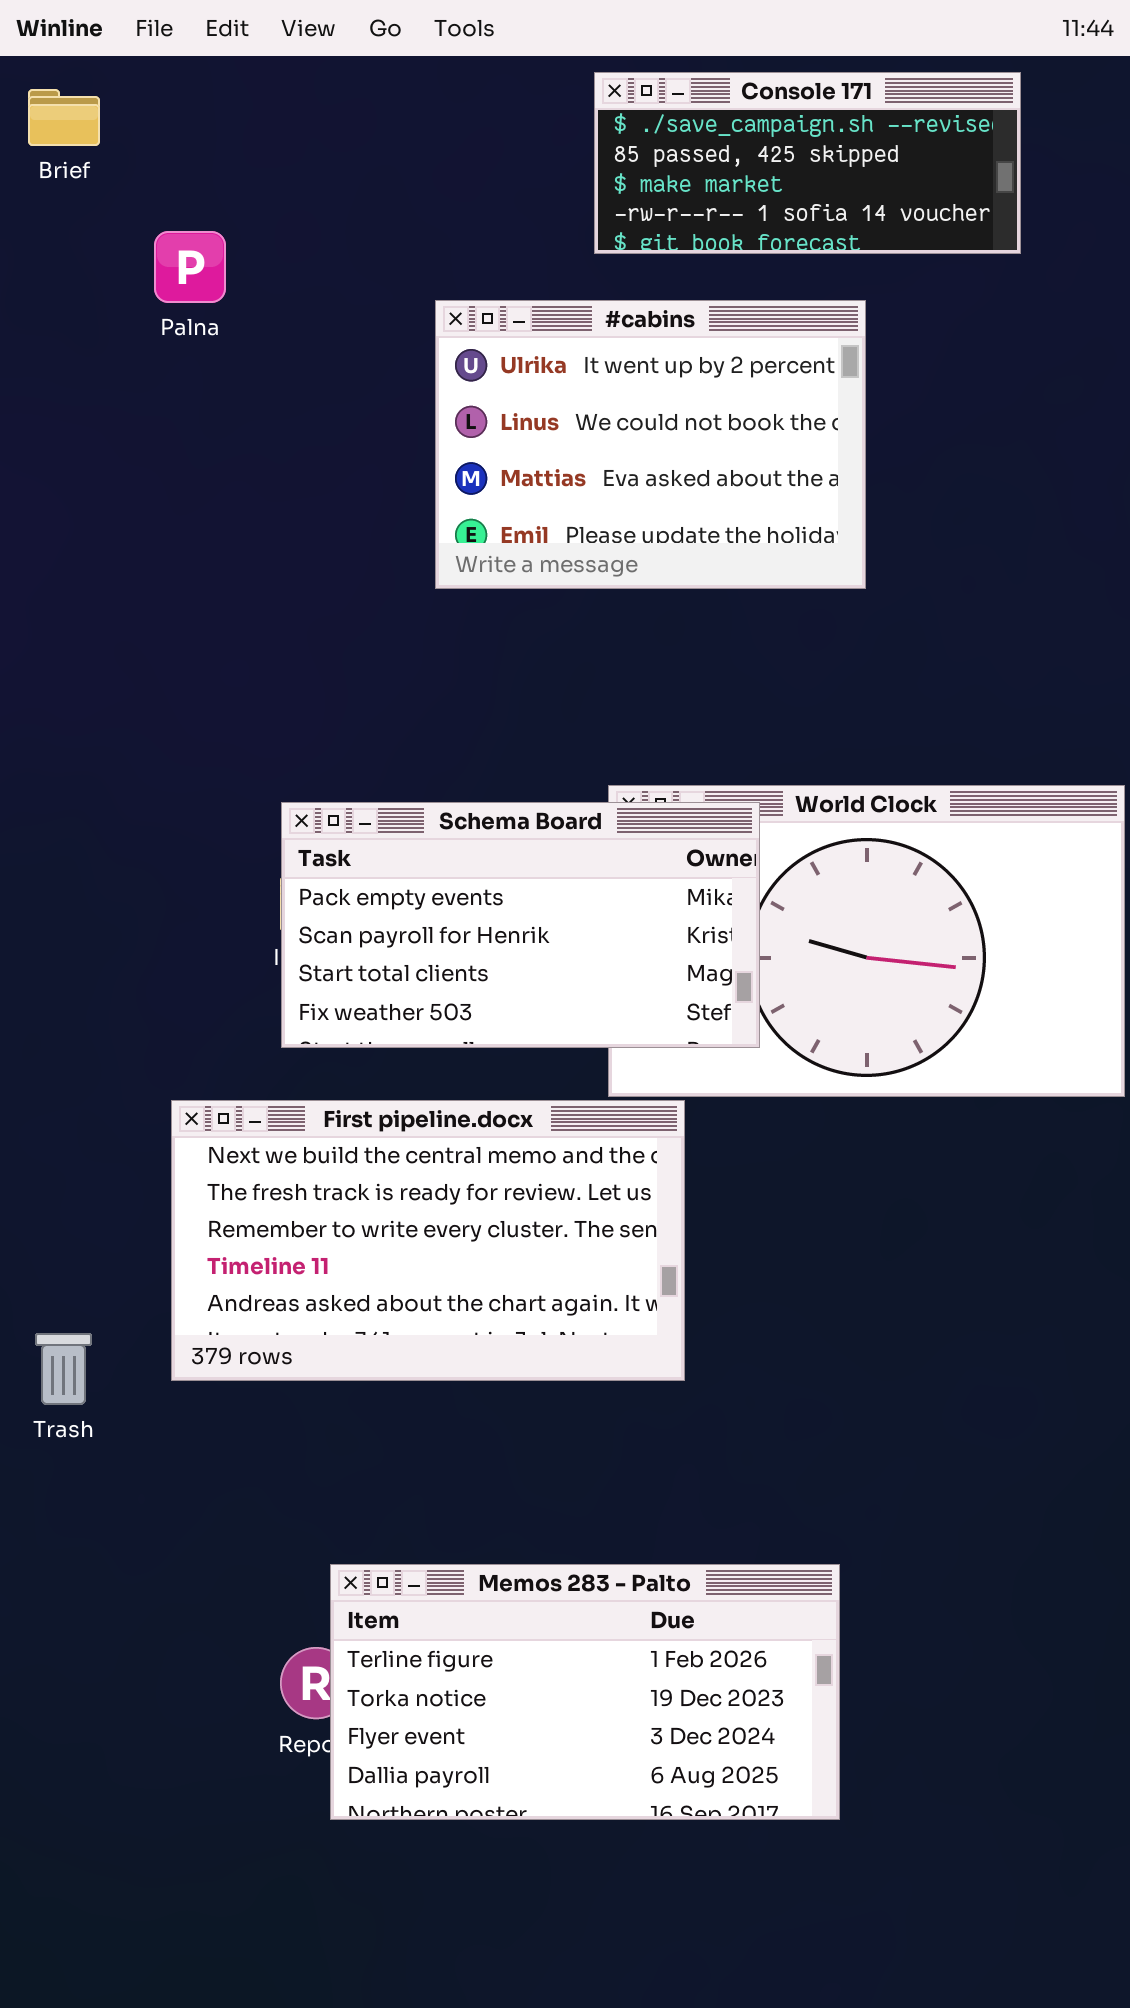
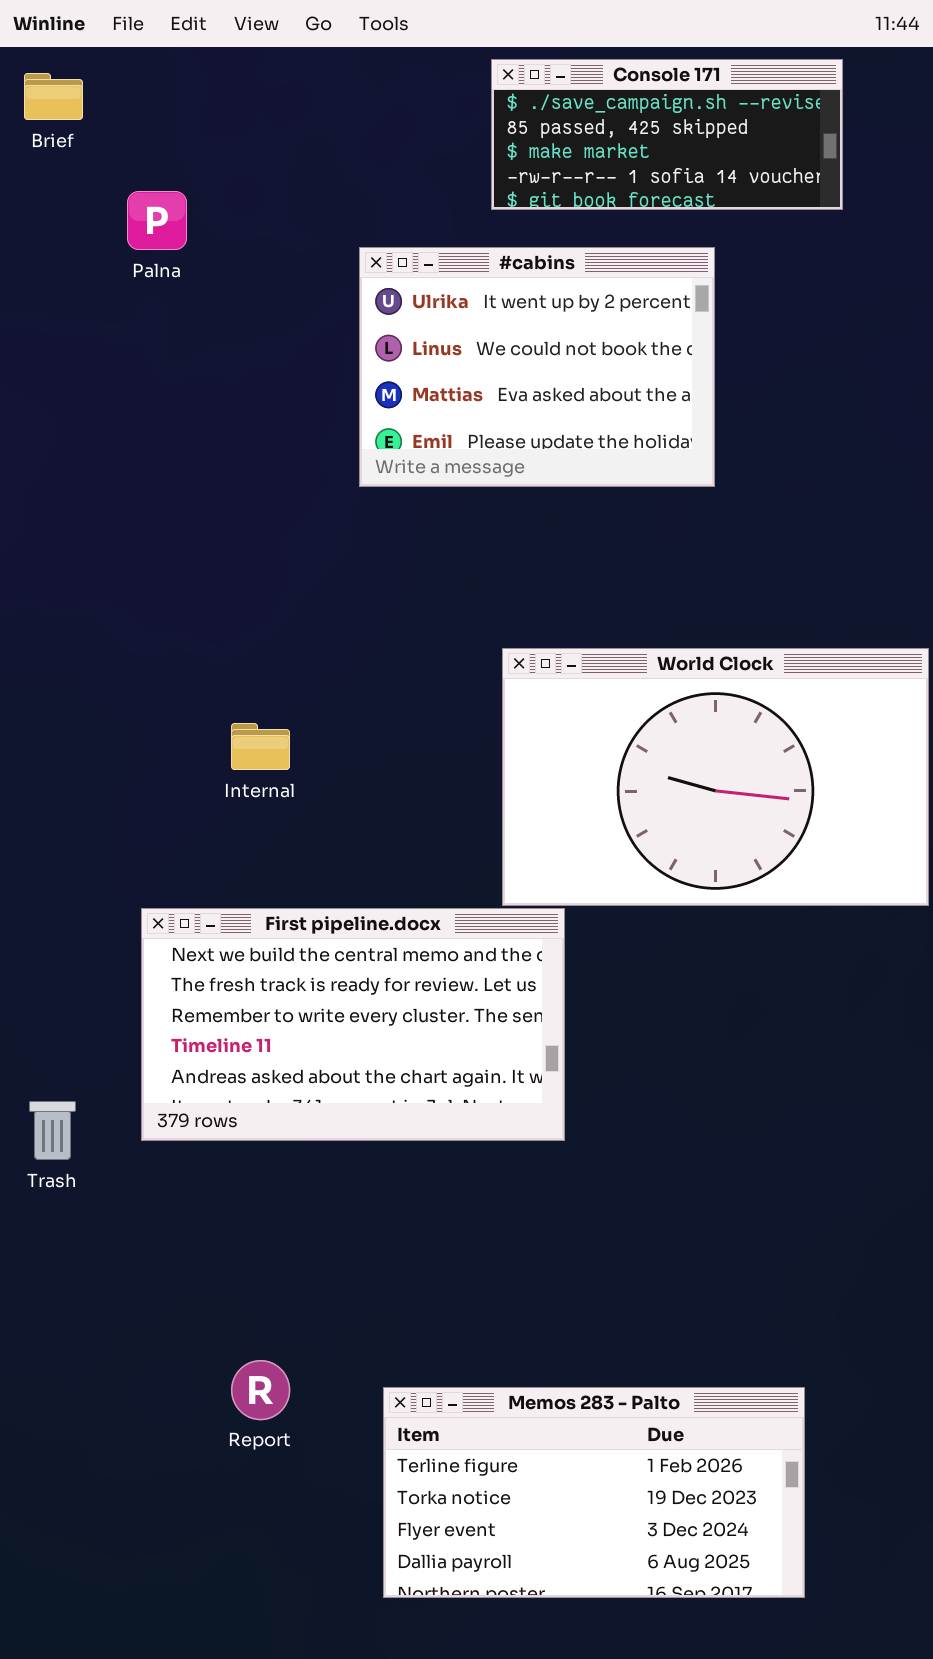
Schema Board: [281,802,760,1048] -> none, closed
Memos 283 - Palto: [330,1564,840,1820] -> [383,1387,805,1598], moved

